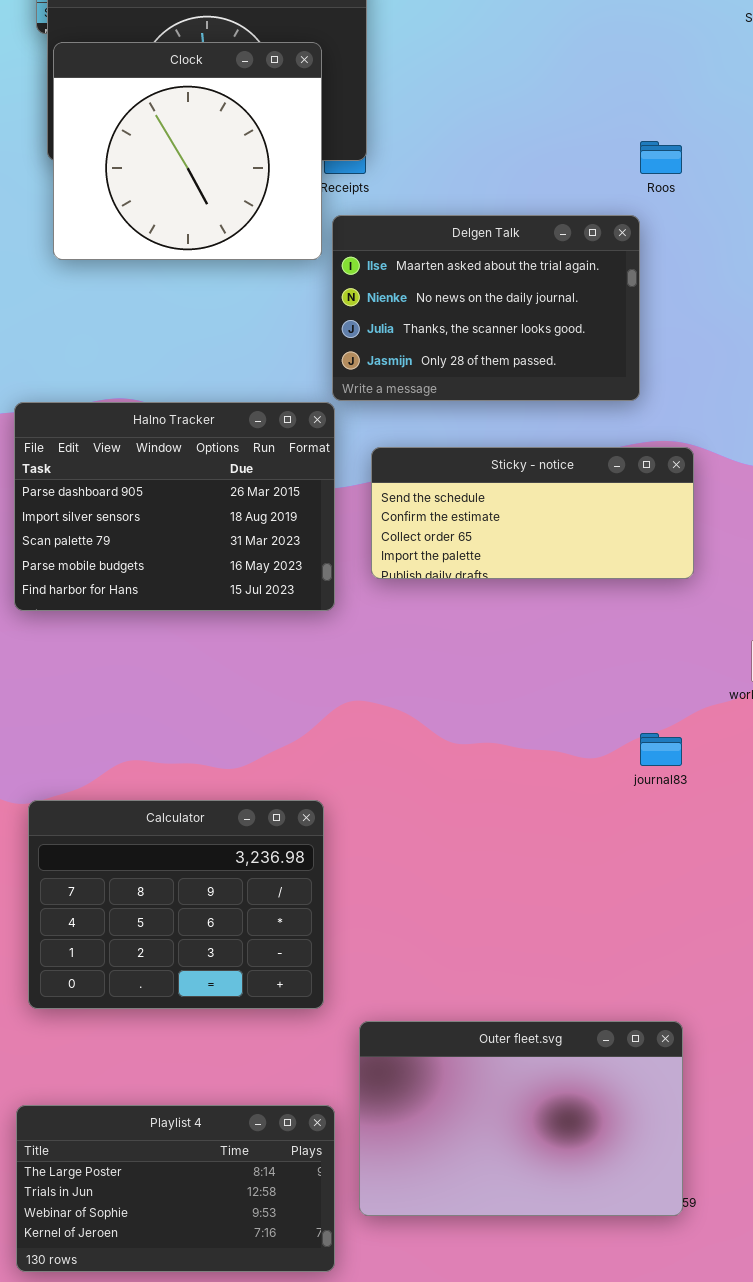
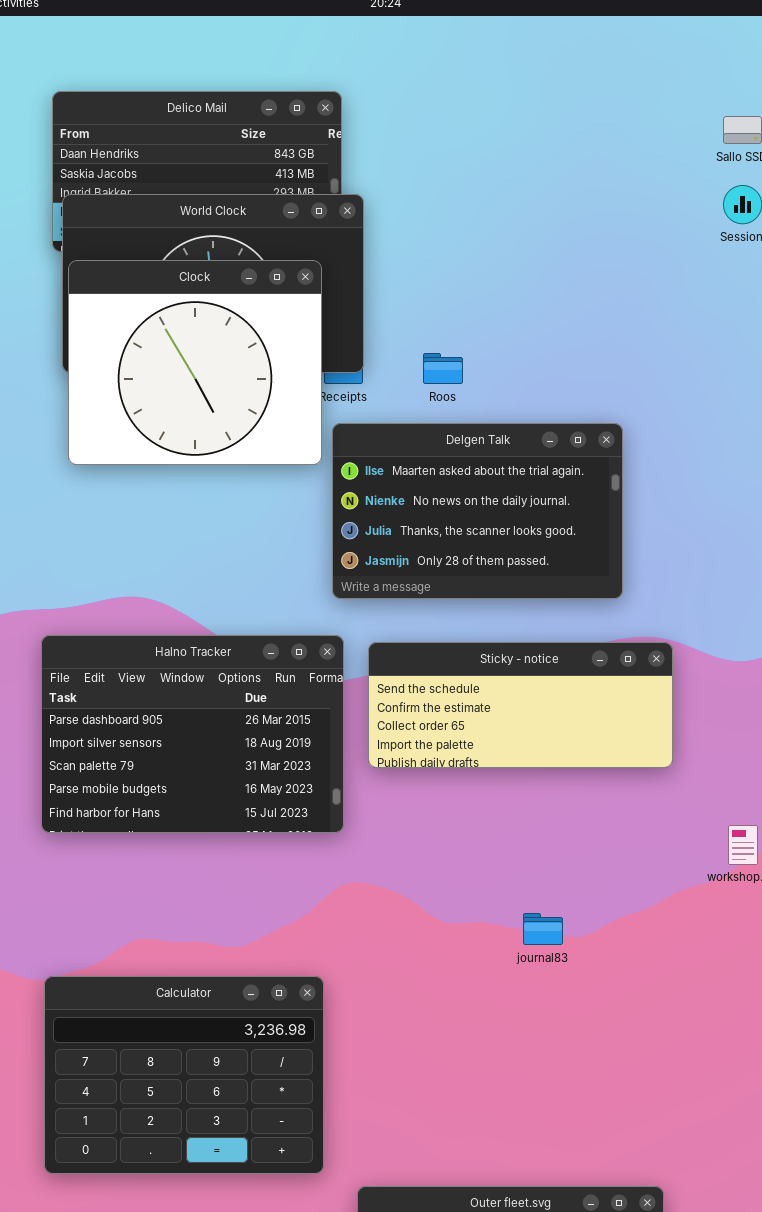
Roos: [640,141,682,174] -> [423,353,463,384], moved
Halno Tracker: [14,402,335,611] -> [41,635,344,833], moved
journal83: [640,733,682,766] -> [523,913,563,945], moved

